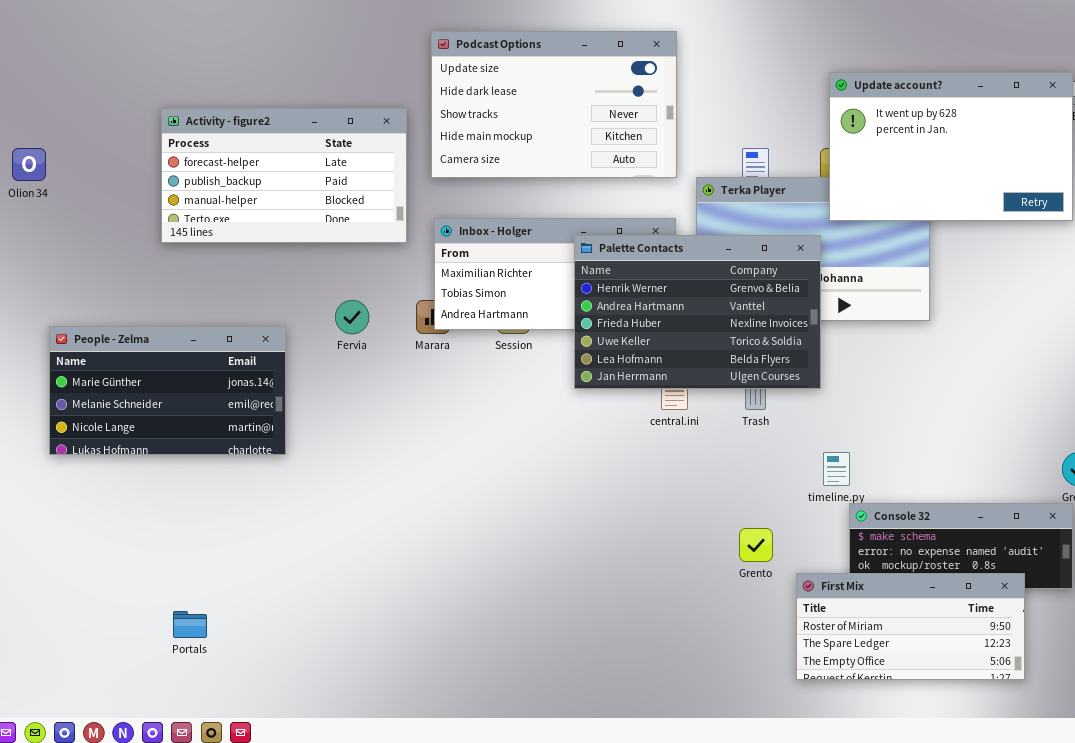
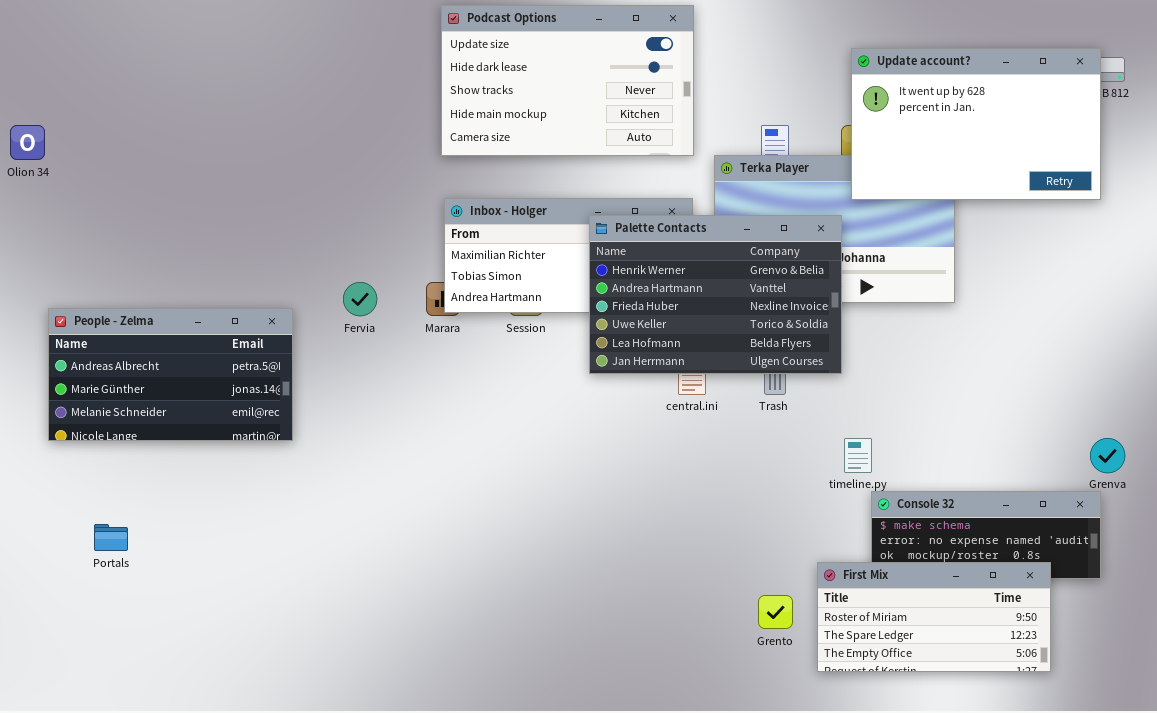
Activity - figure2: [161,108,407,243] -> none, closed
People - Zelma: [49,326,286,455] -> [48,308,293,441], scrolled up 1 row
Grento: [739,528,773,562] -> [758,595,793,629], moved
Portals: [173,611,207,638] -> [94,524,128,551], moved

